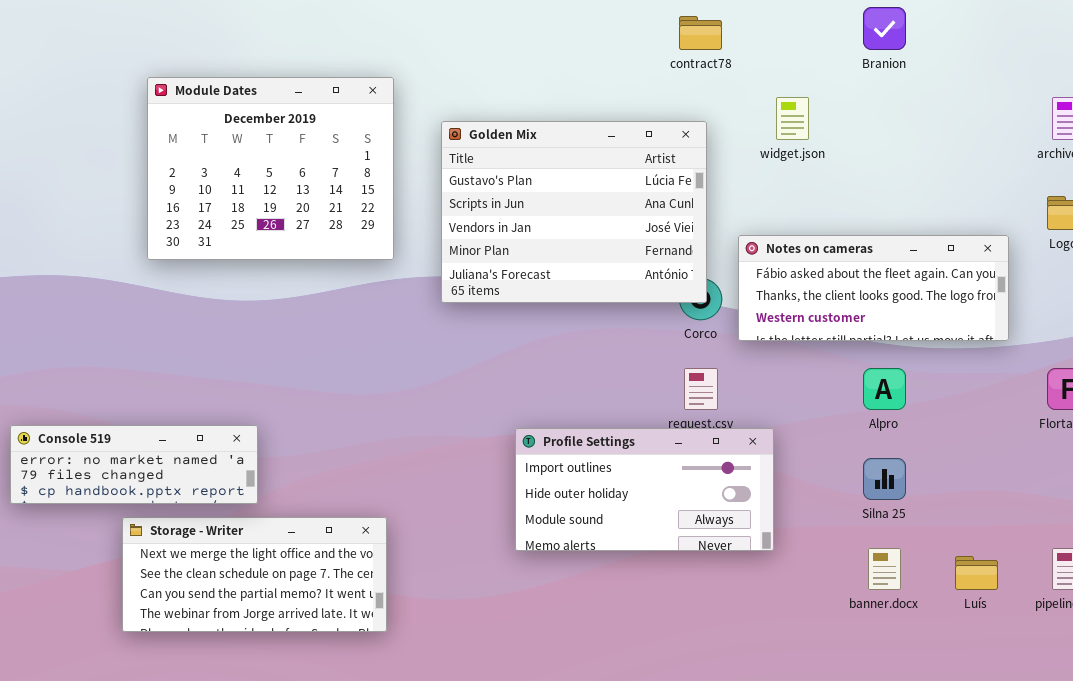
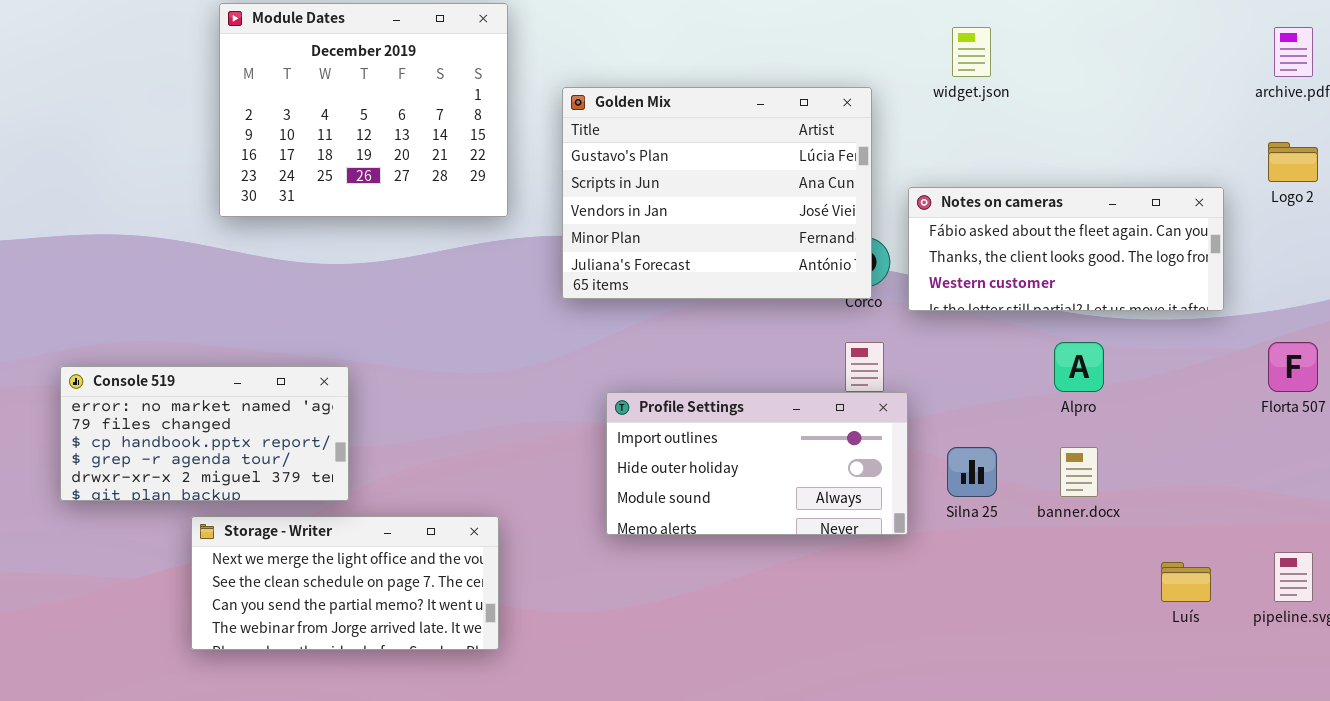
Golden Mix: [441,121,707,303] -> [562,87,872,299], moved
Console 519: [10,425,258,504] -> [60,366,349,501], resized
Profile Settings: [515,428,774,551] -> [606,392,908,535], moved
Silna 25: [863,458,906,500] -> [947,447,997,497], moved
banner.docx: [868,548,901,590] -> [1060,447,1098,497], moved

